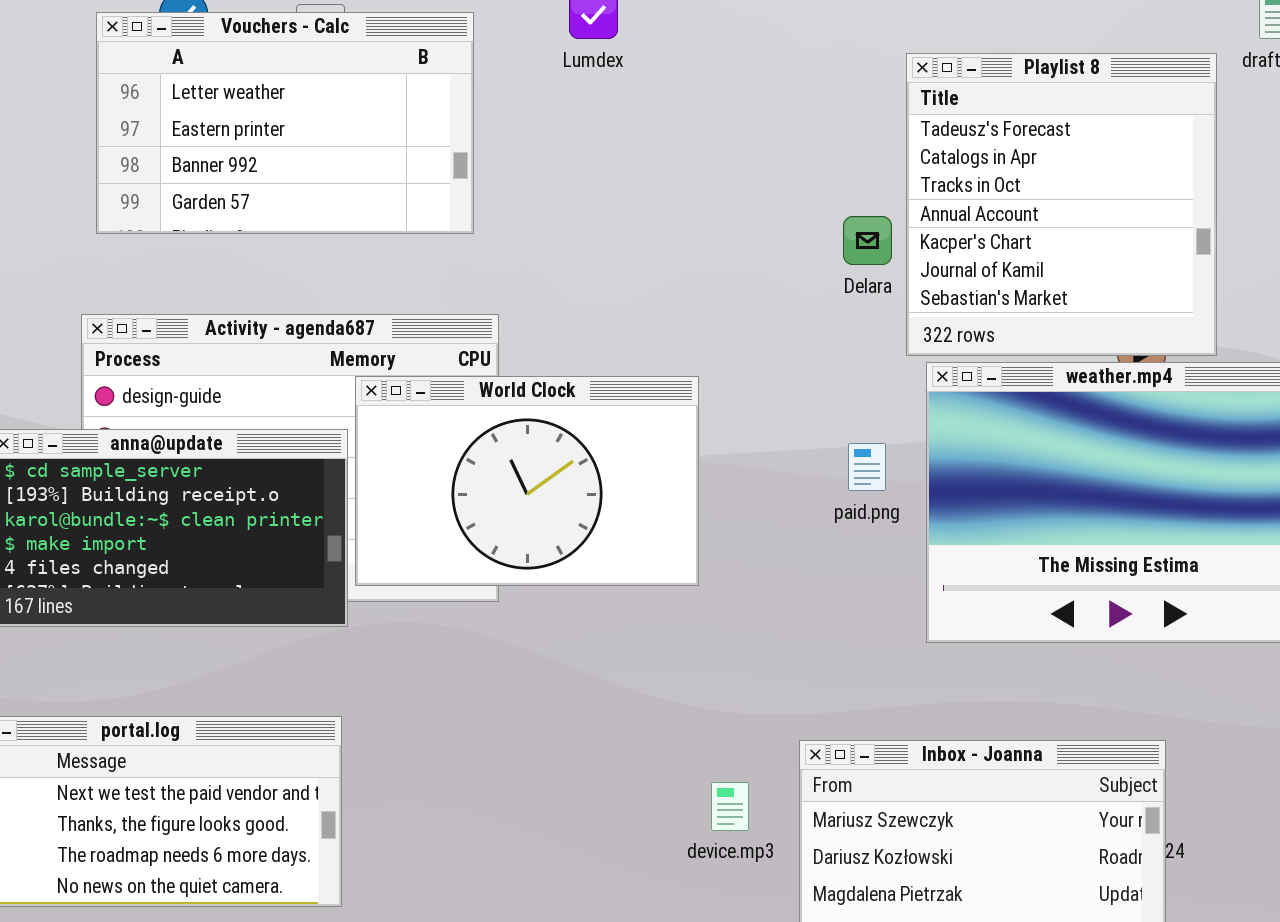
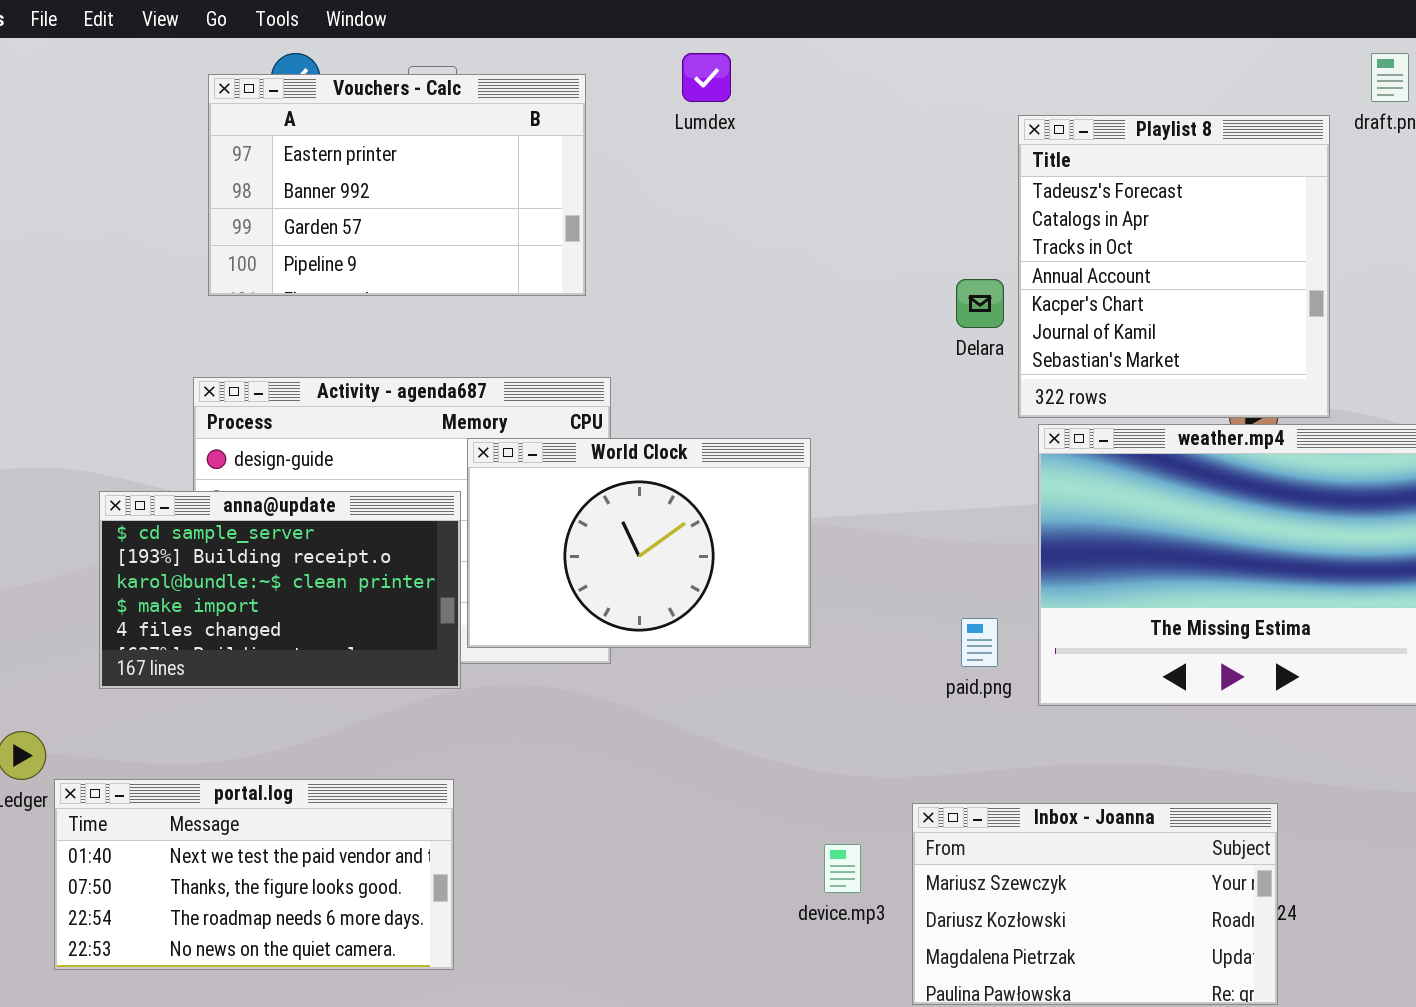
Vouchers - Calc: [96,12,474,234] -> [208,74,586,296], scrolled down 1 row
paid.png: [848,443,886,491] -> [961,618,998,667], moved

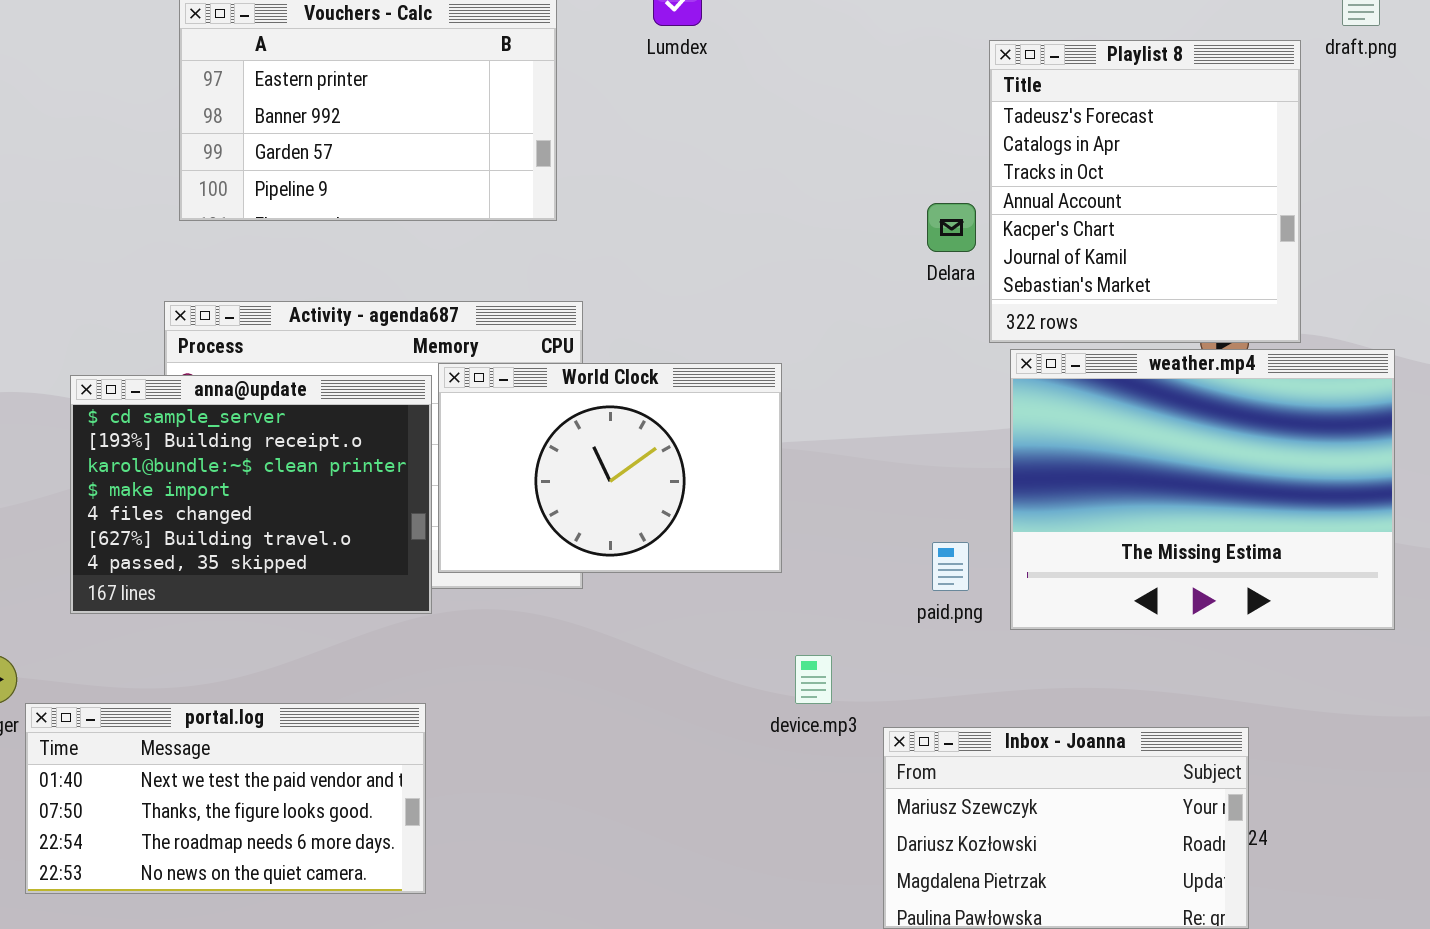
anna@update: [99,491,461,689] -> [70,375,432,614], resized
device.mp3: [824,844,861,893] -> [795,655,832,704], moved

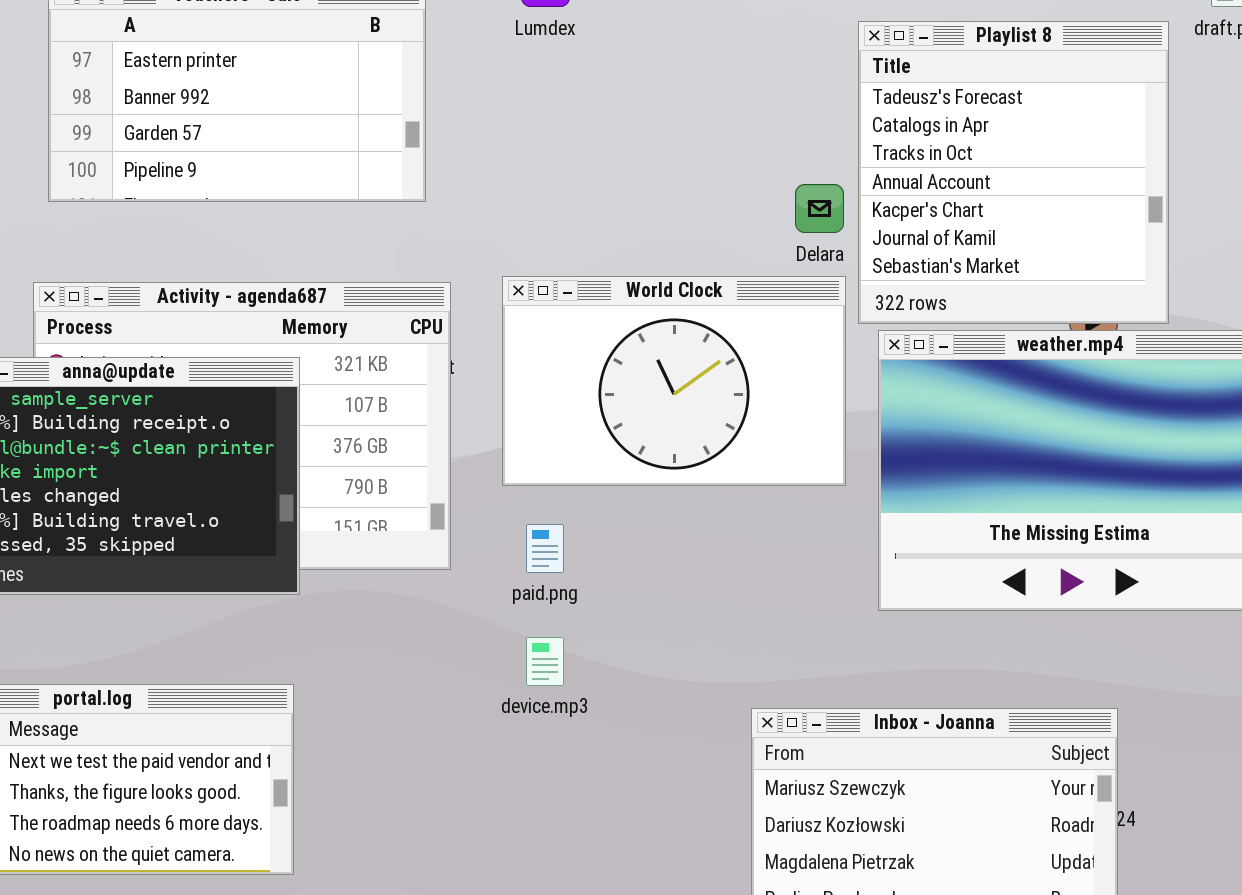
World Clock: [438,363,782,573] -> [502,276,846,486], moved
paid.png: [932,542,969,591] -> [526,524,564,573], moved
device.mp3: [795,655,832,704] -> [526,637,564,686], moved

